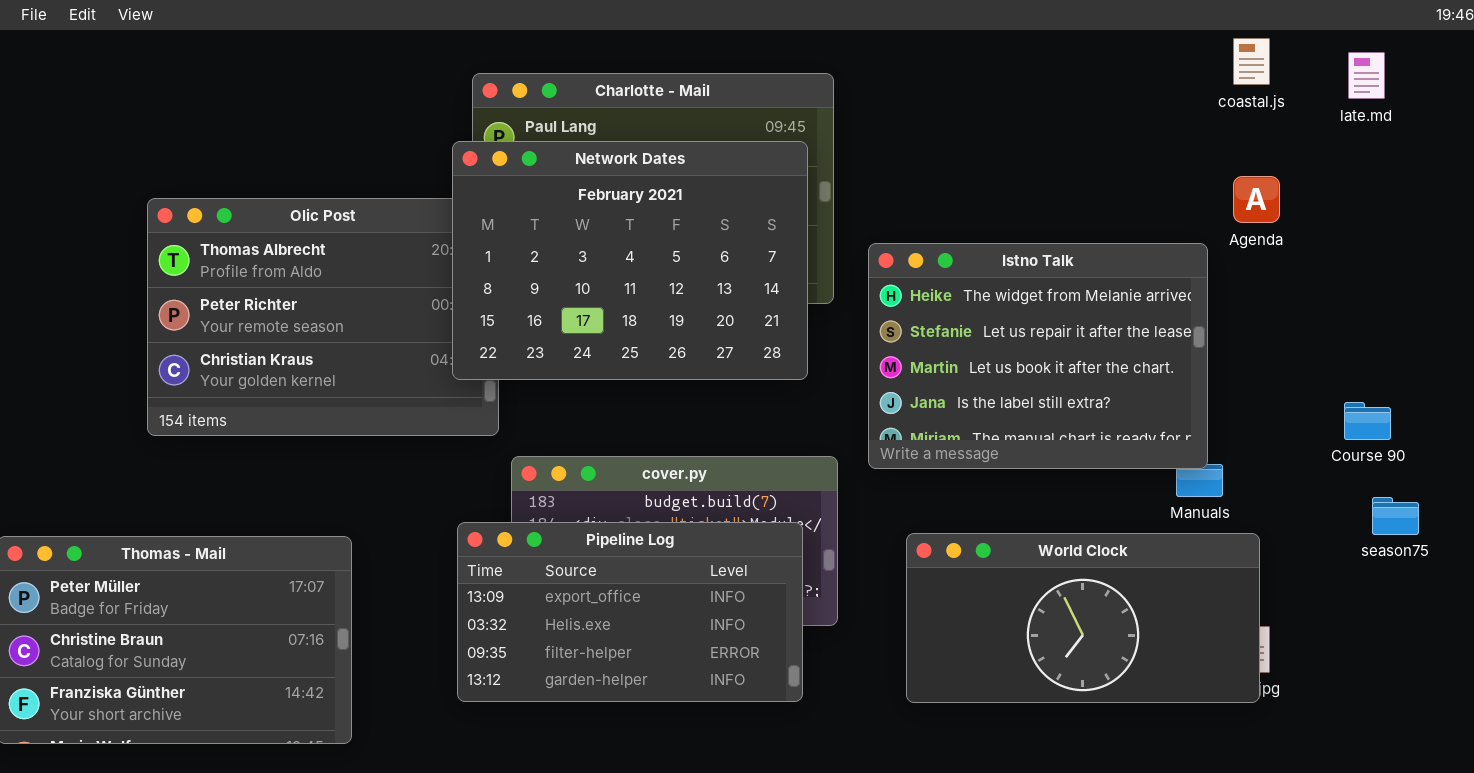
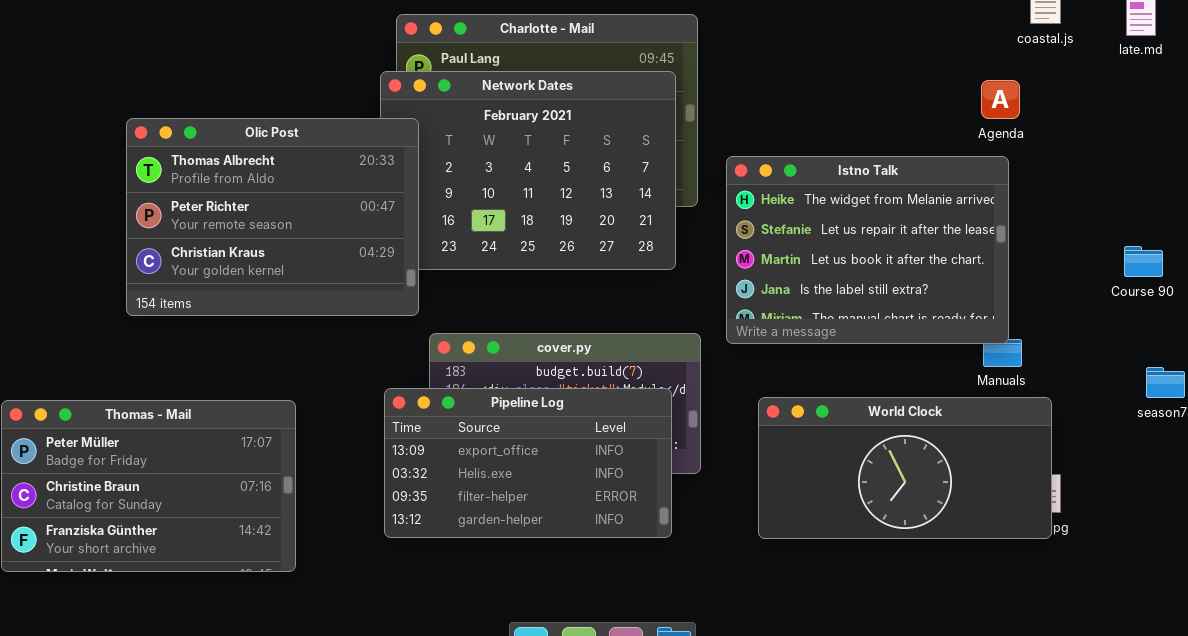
Agenda: [1233,176,1280,223] -> [981,80,1020,119], moved
Olic Post: [147,198,499,436] -> [126,118,419,316], raised
Course 90: [1344,402,1391,440] -> [1124,246,1163,277], moved

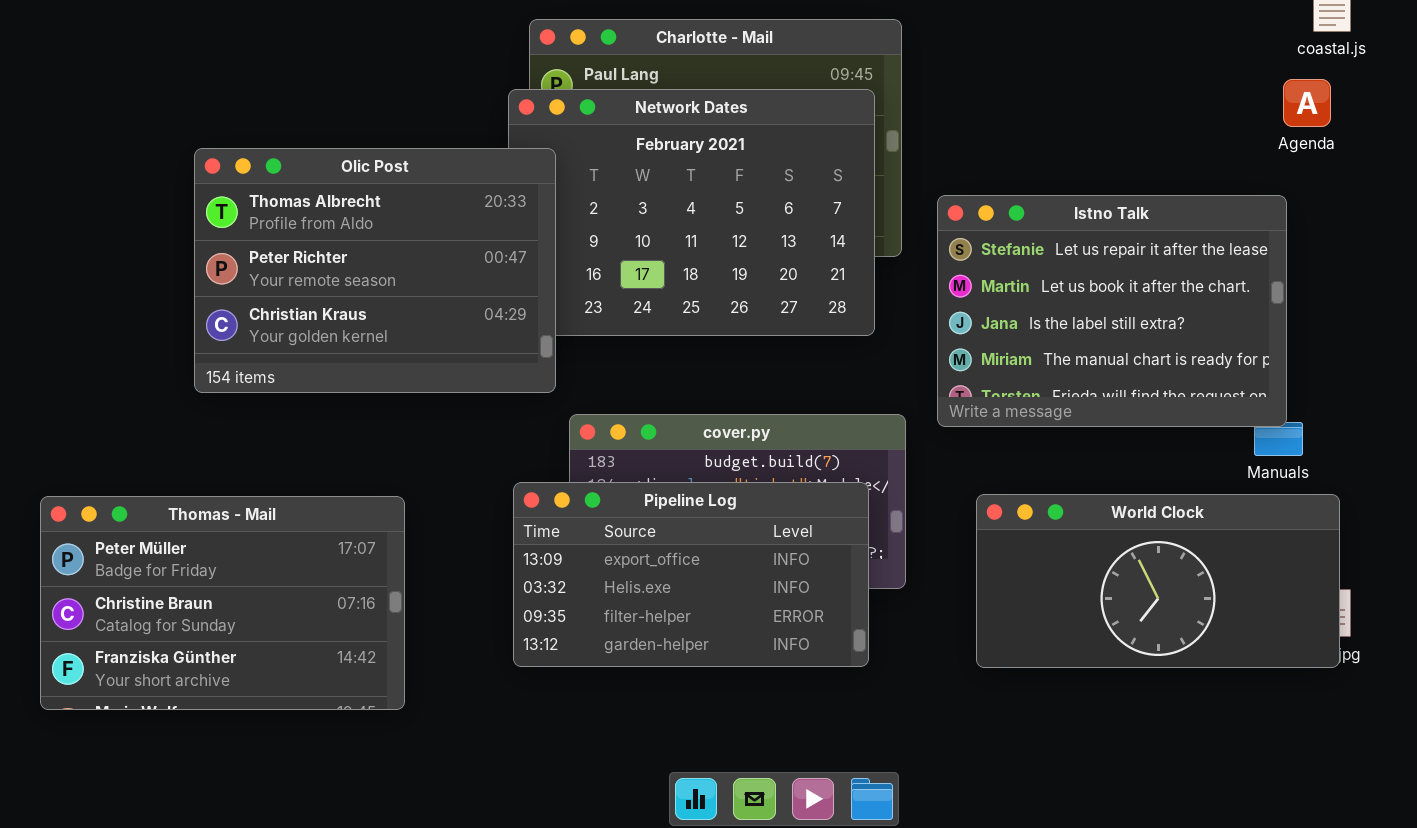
Agenda: [981,80,1020,119] -> [1283,79,1331,127], moved
Istno Talk: [726,156,1009,344] -> [937,195,1287,427], scrolled down 1 row

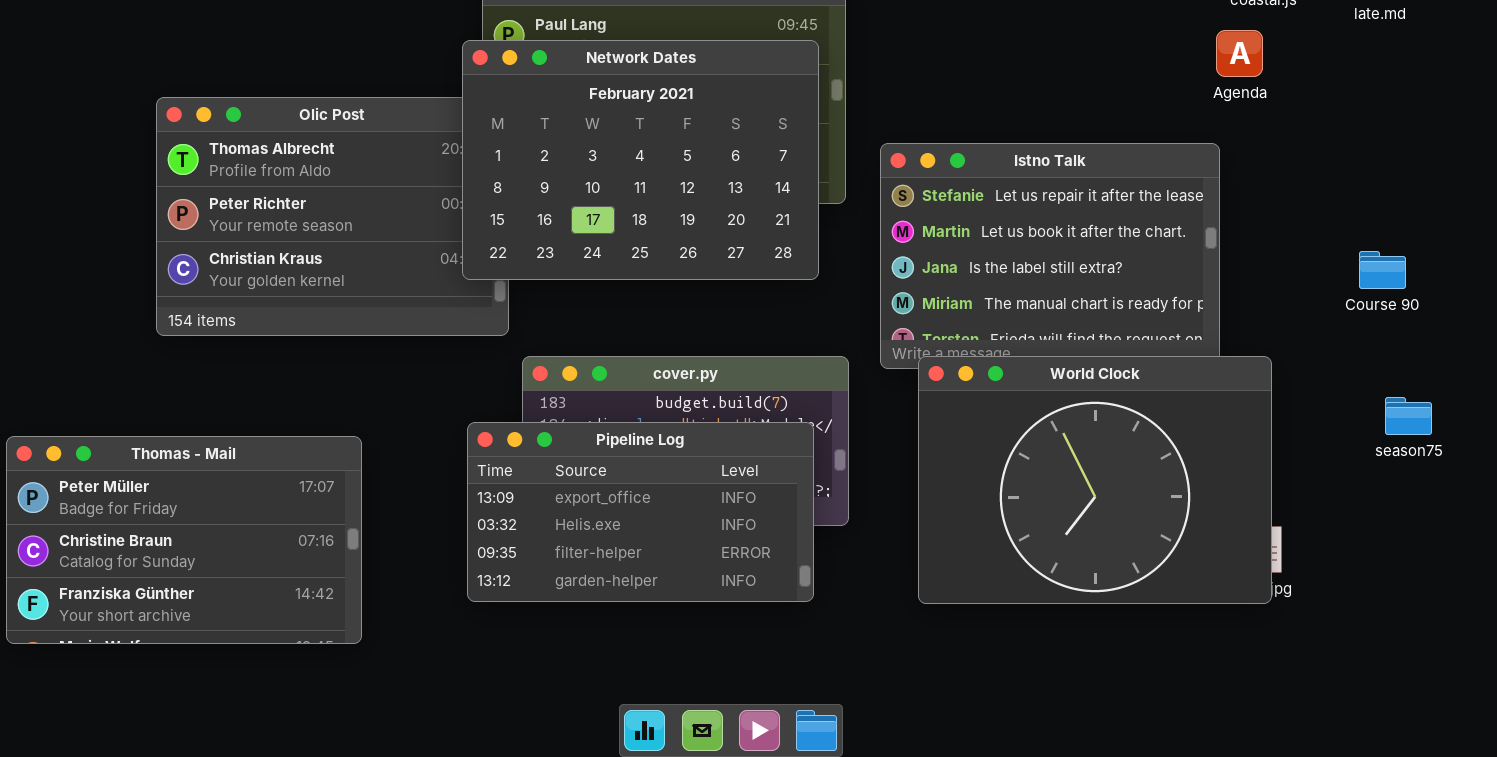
Network Dates: [508,89,875,336] -> [462,40,819,280], raised
World Clock: [976,494,1340,668] -> [918,356,1272,604], resized

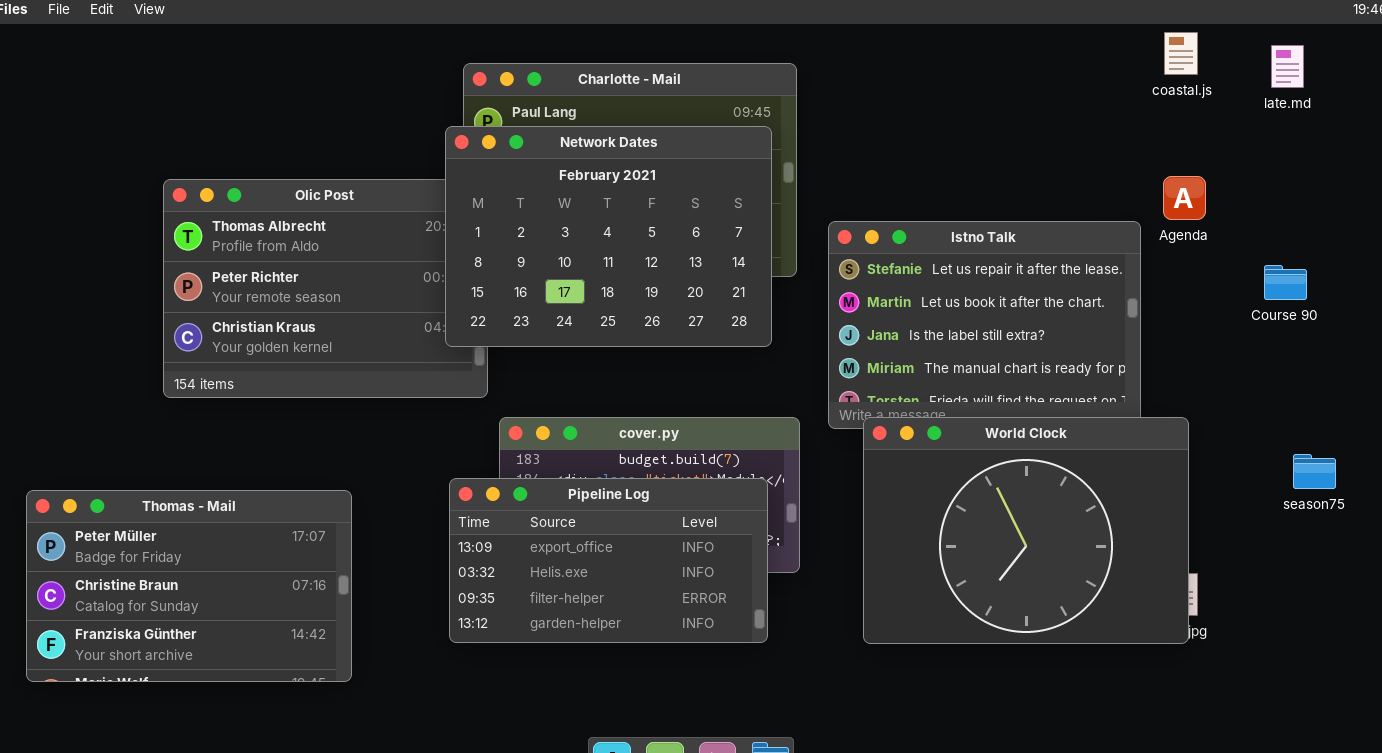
Agenda: [1216,30,1263,77] -> [1163,176,1206,220], moved
Course 90: [1359,251,1406,289] -> [1264,265,1307,300], moved

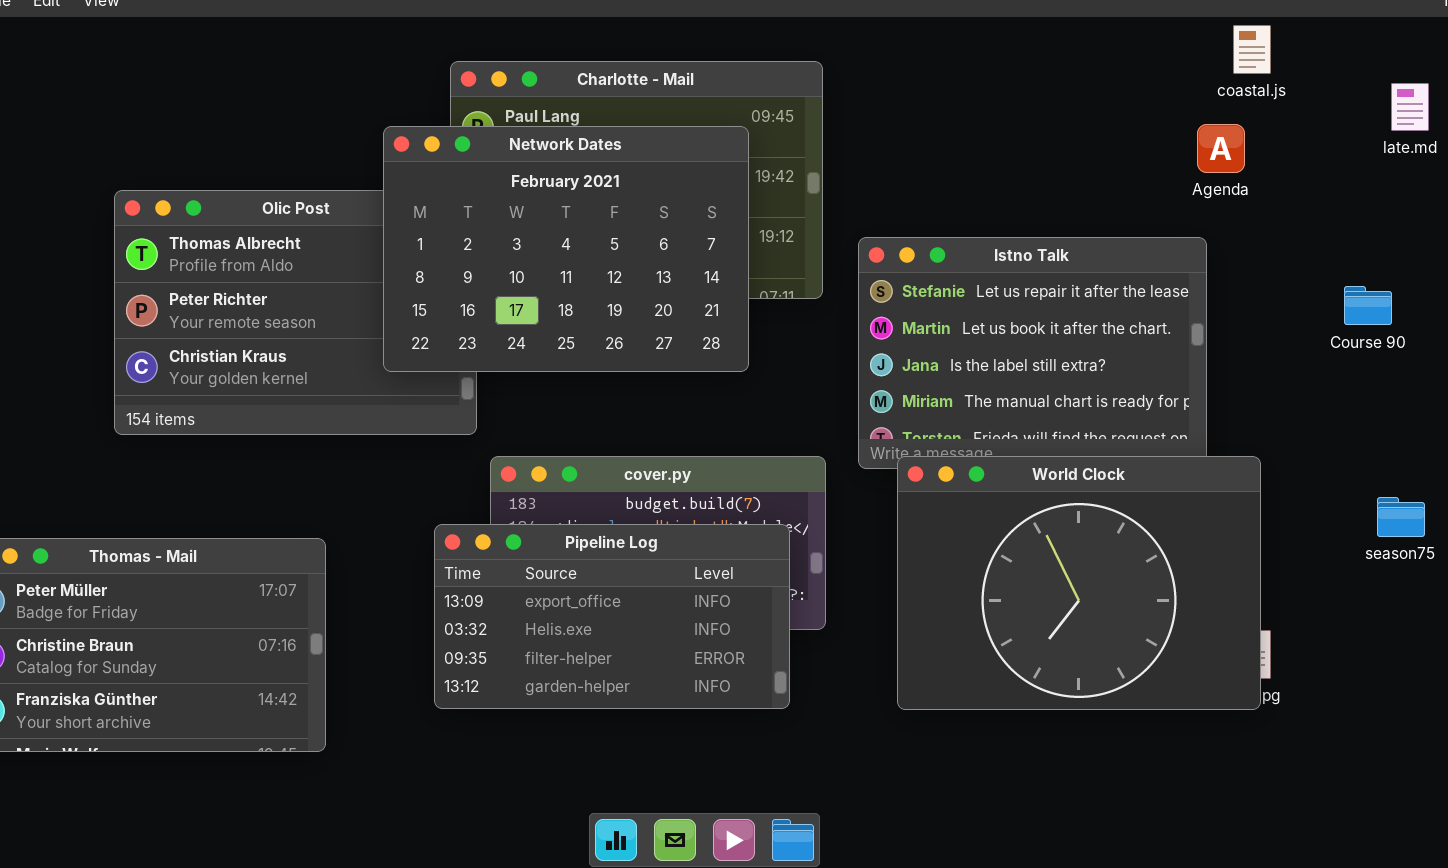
late.md: [1271,45,1304,88] -> [1391,83,1429,131], moved
Network Dates: [445,126,772,347] -> [383,126,749,372], moved
Agenda: [1163,176,1206,220] -> [1197,124,1245,173], moved

